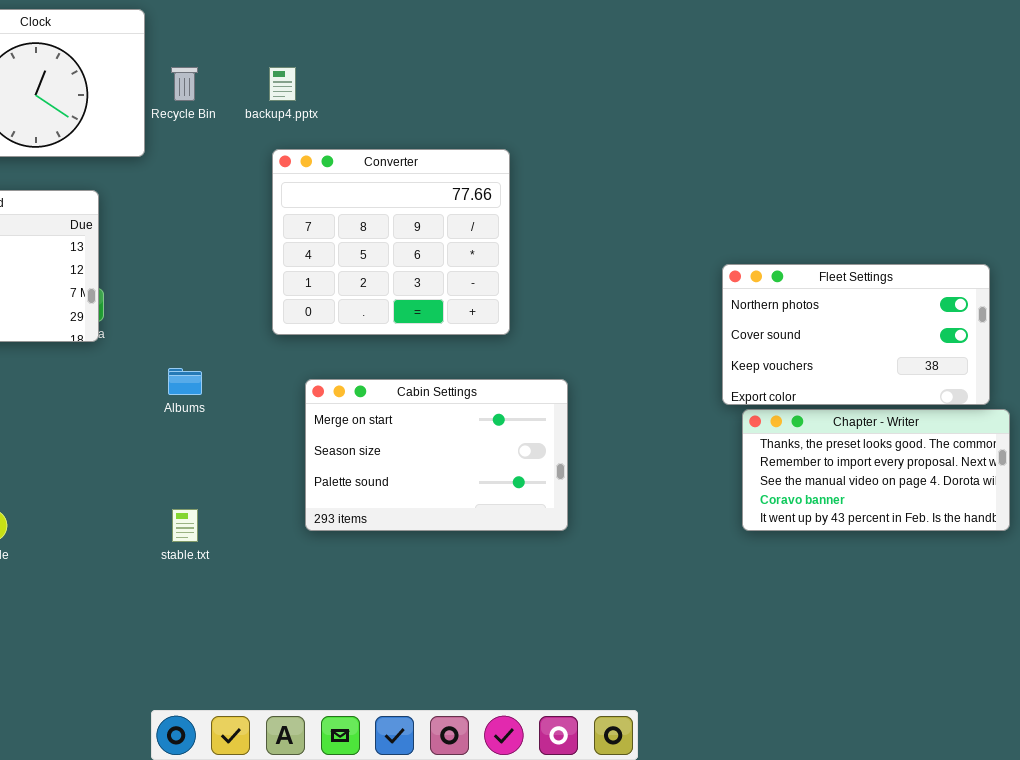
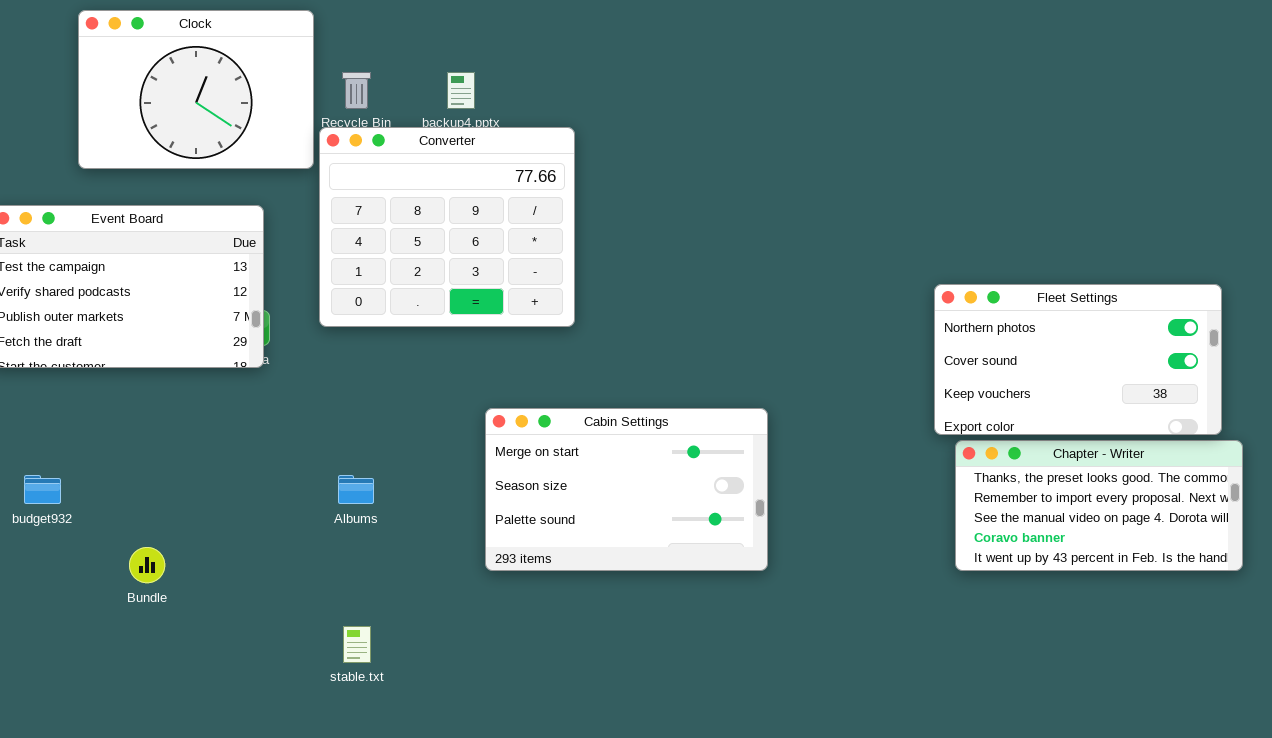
Converter: [272,149,510,335] -> [319,127,575,327], moved
Albums: [168,368,202,395] -> [338,475,374,504], moved
stable.txt: [172,509,198,542] -> [343,626,371,663], moved

